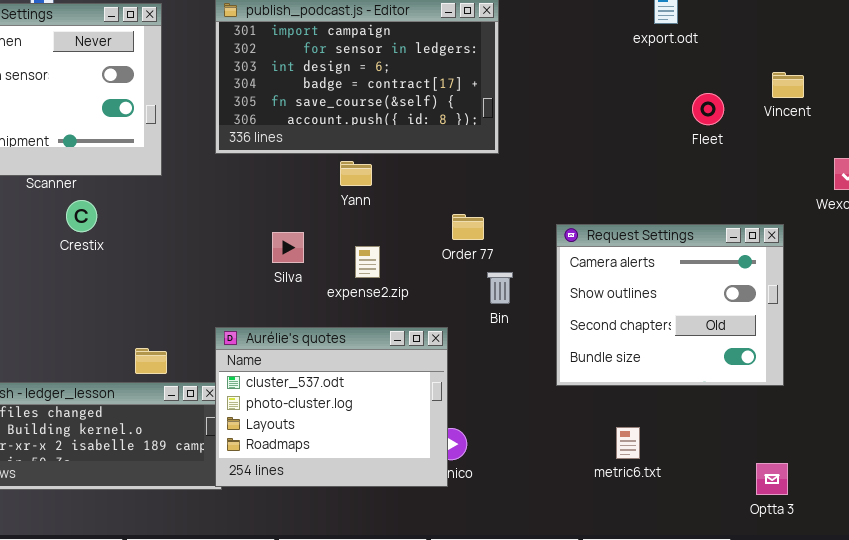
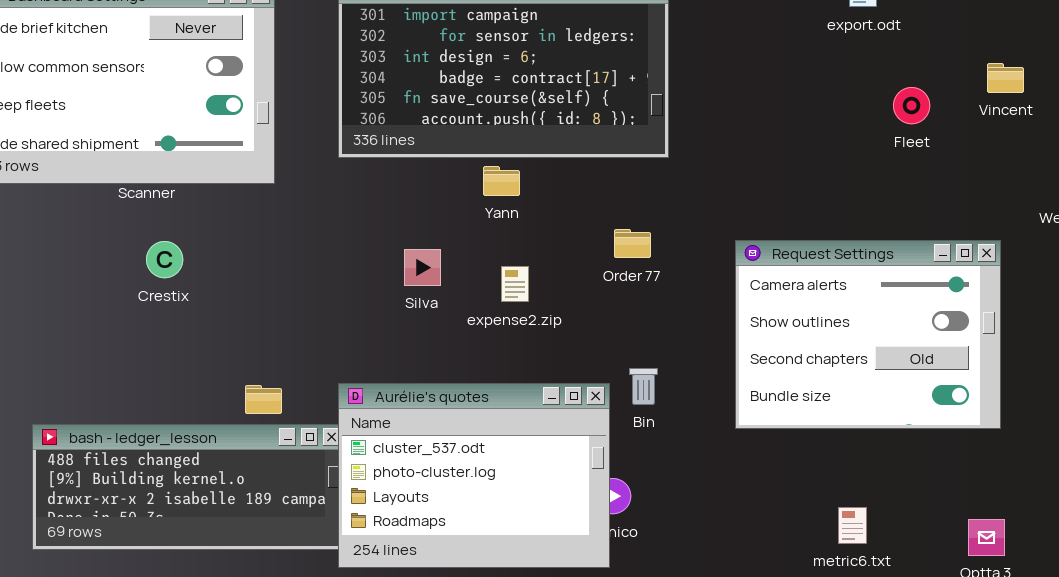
Crestix: [66,200,97,232] -> [146,241,183,278], moved
Bin: [487,272,513,304] -> [629,368,658,405], moved
Aurélie's quotes: [215,327,448,487] -> [338,383,610,568], moved
metric6.txt: [616,427,640,459] -> [838,507,867,544], moved

